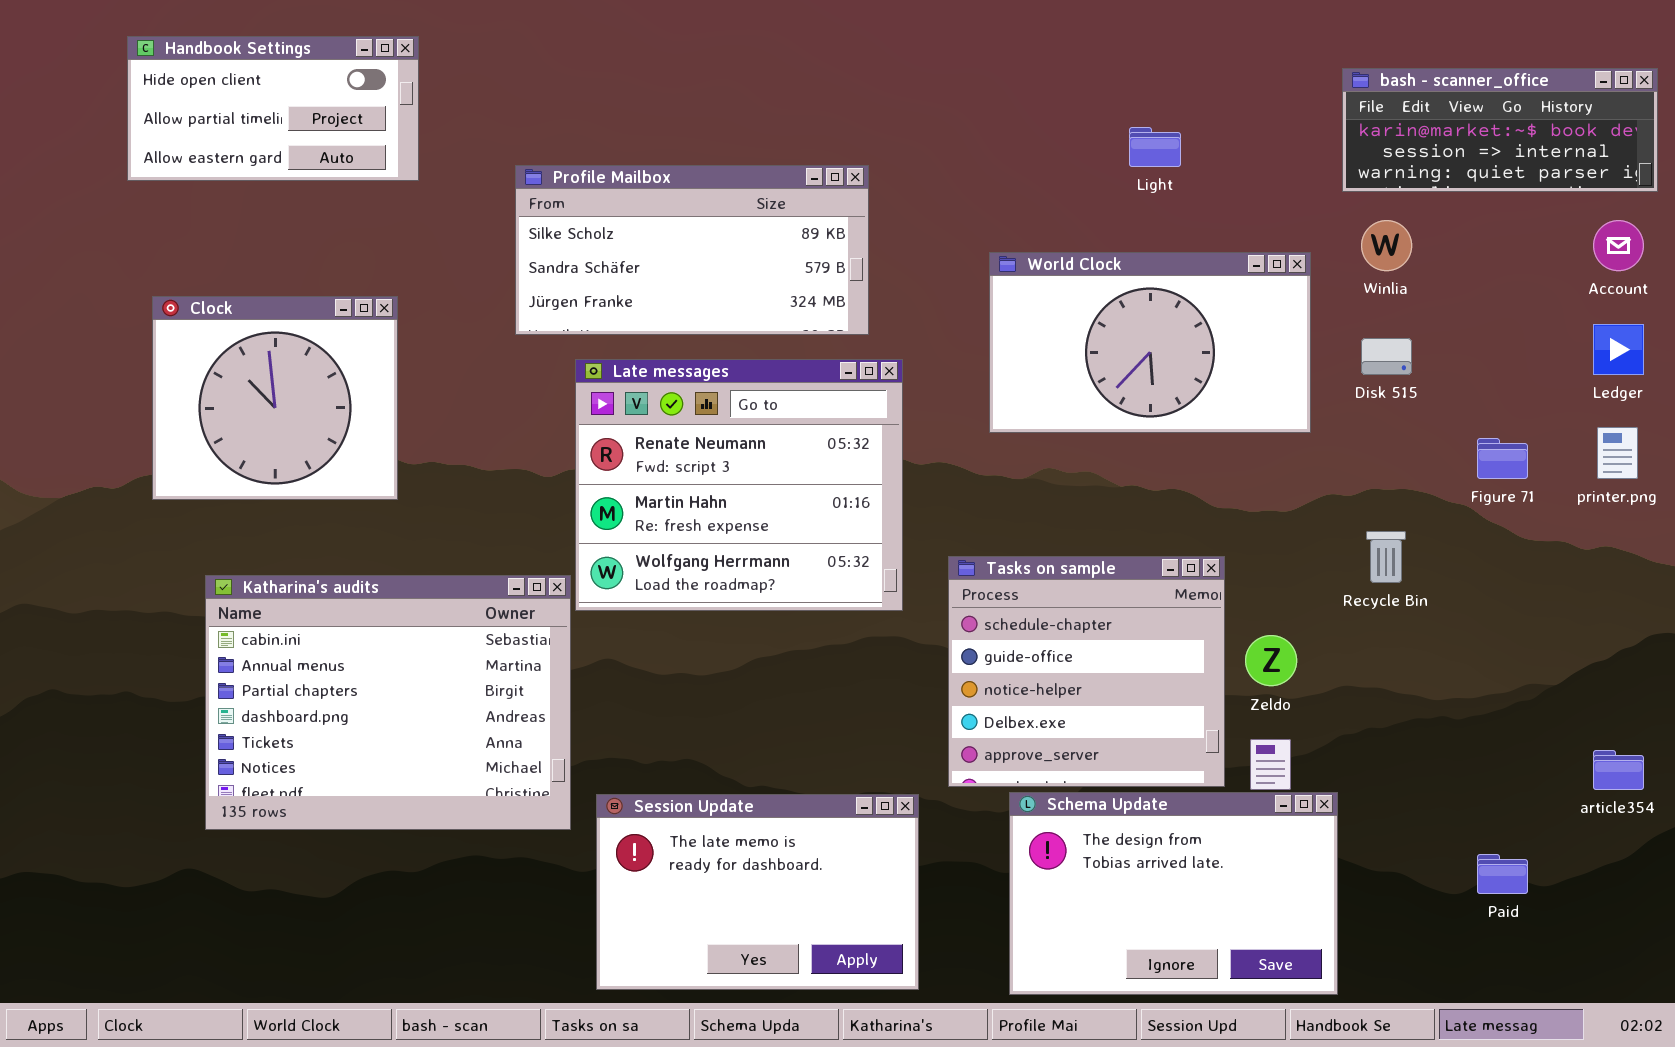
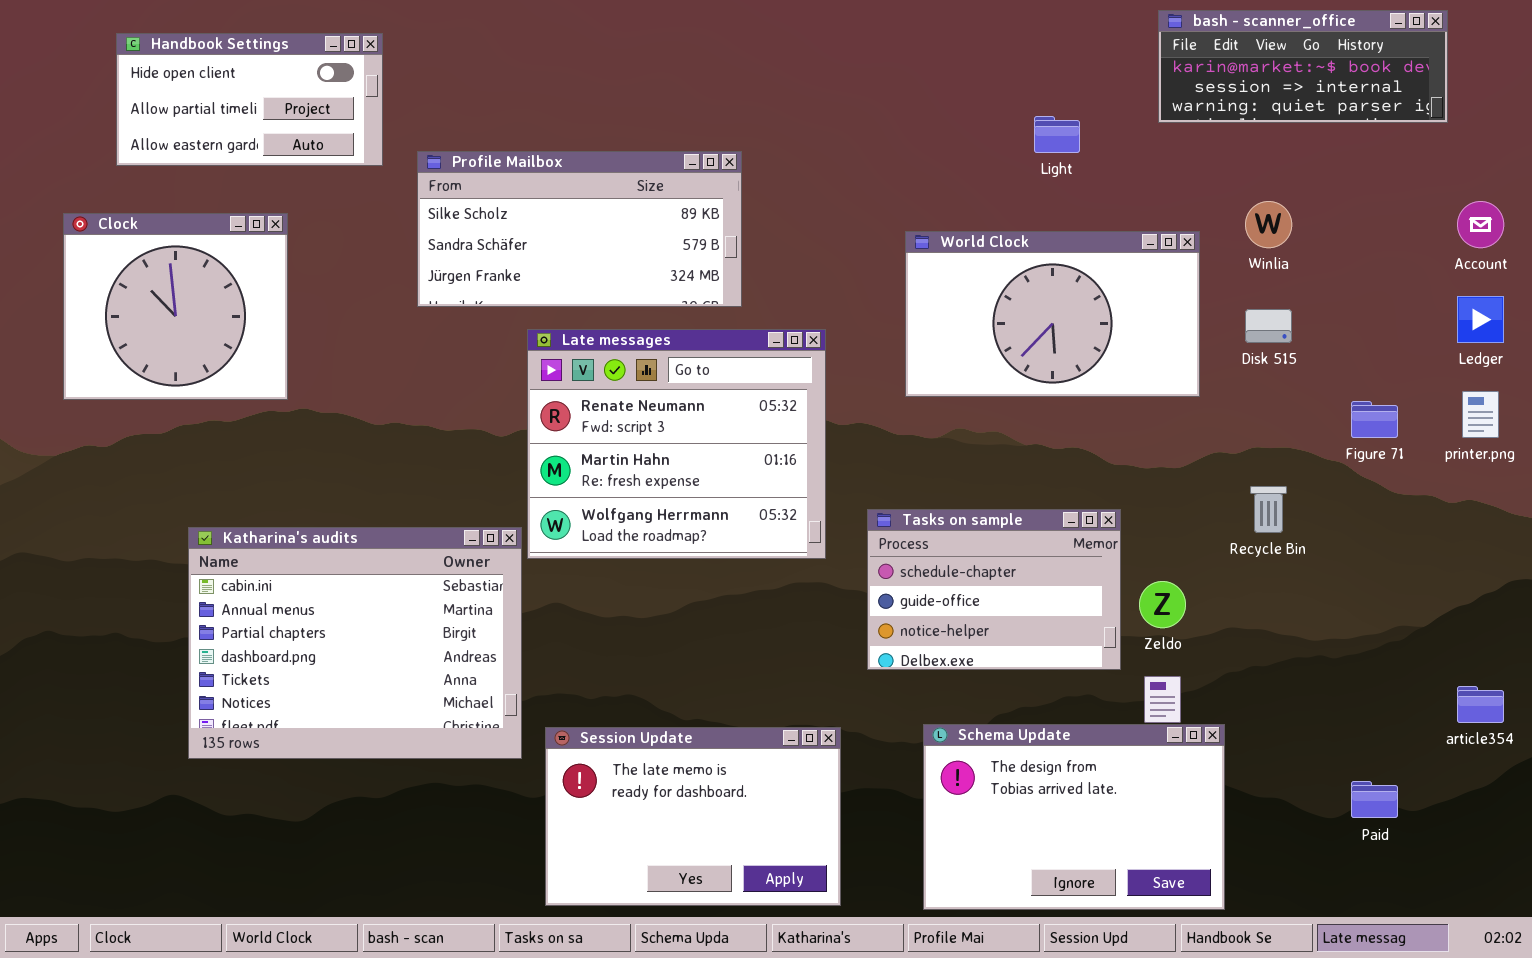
bash - scanner_office: [1342,68,1658,192] -> [1158,10,1448,123], moved
Profile Mailbox: [515,165,869,335] -> [417,151,742,307], moved
Clock: [152,296,398,500] -> [63,213,288,400], moved
Tasks on sample: [948,556,1225,787] -> [867,509,1121,670], resized

